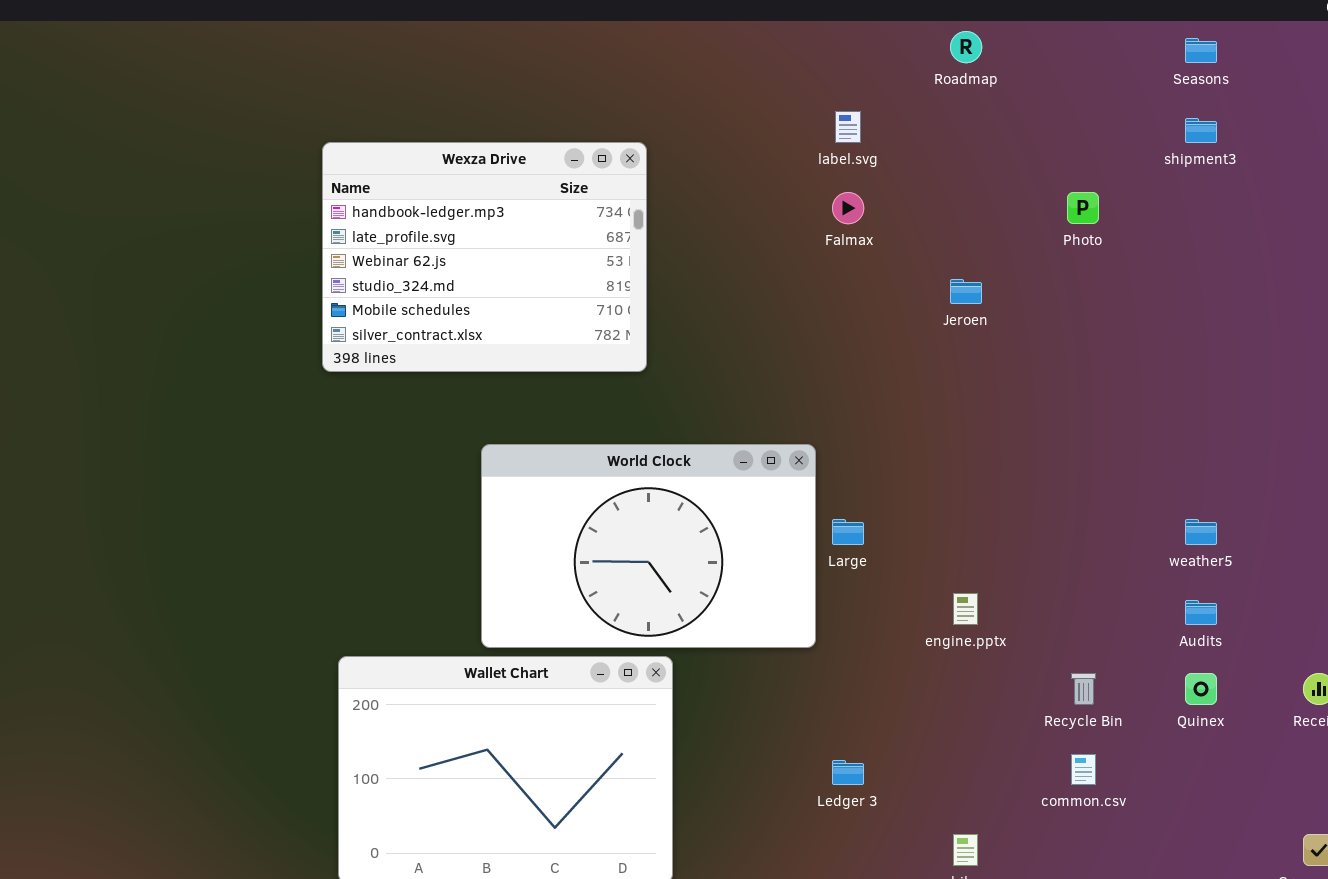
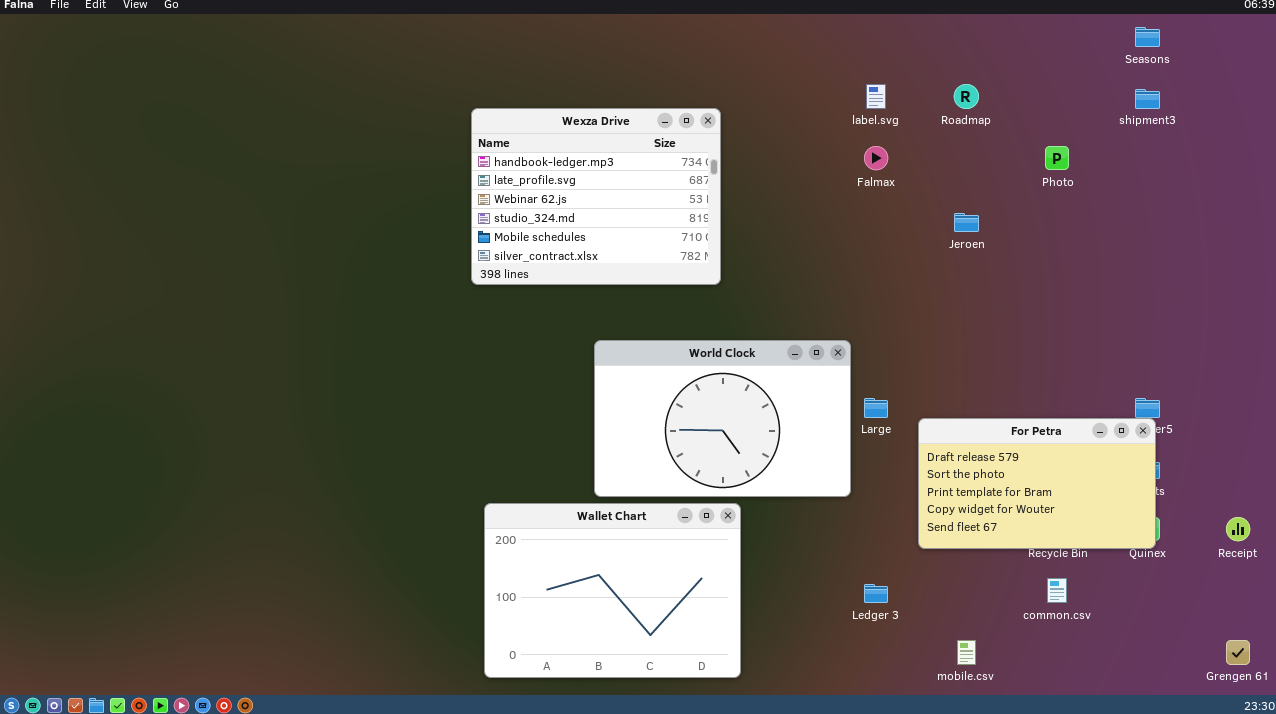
Roadmap: [950,31,982,63] -> [954,84,979,109], moved
For Petra: none -> [918,418,1156,549], opened

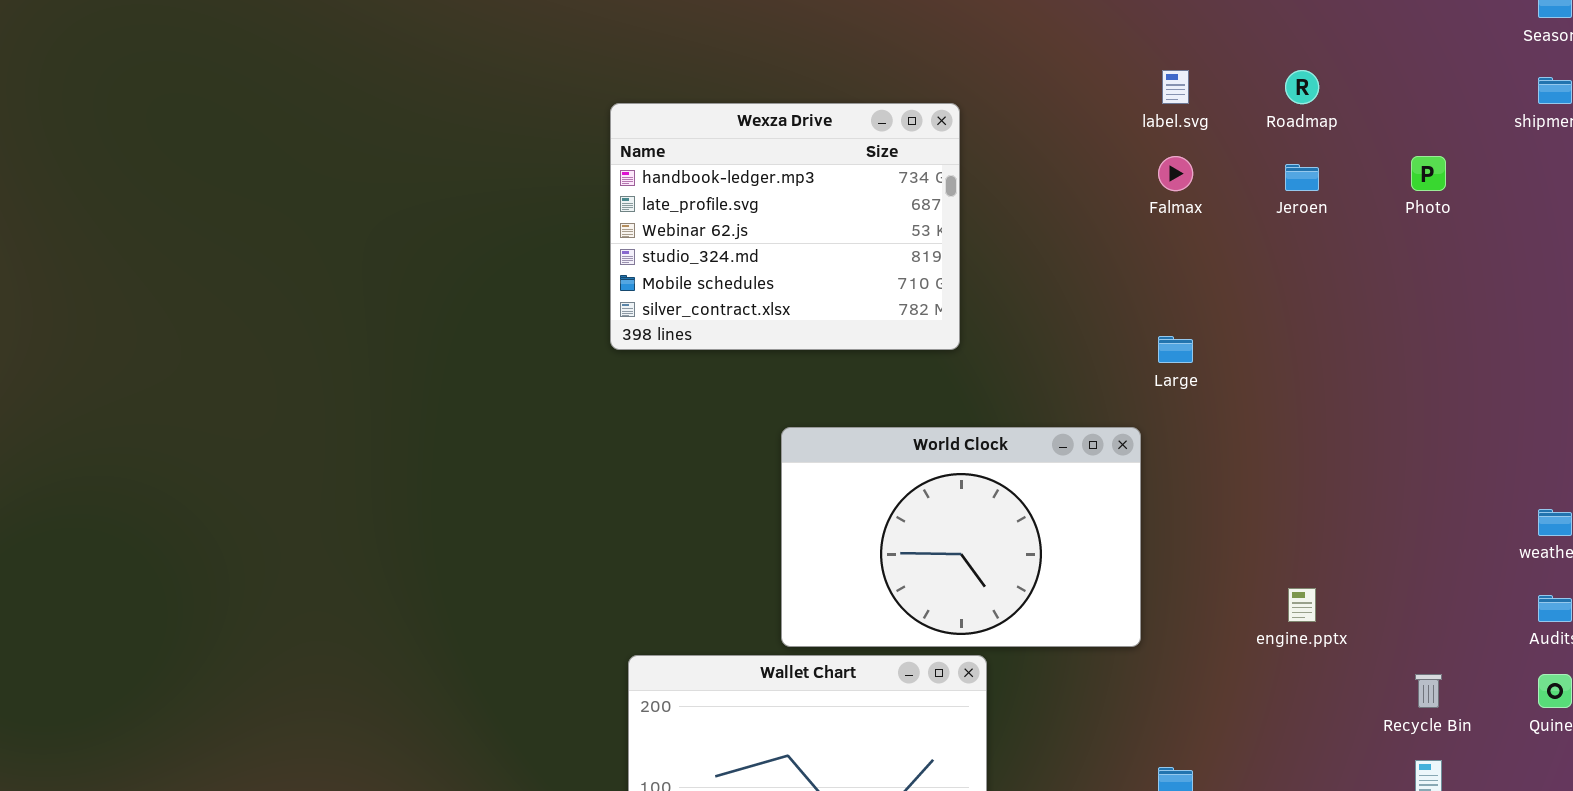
Jeroen: [954,213,979,232] -> [1285,164,1319,191], moved
Large: [864,398,888,418] -> [1158,336,1193,363], moved
For Petra: [918,418,1156,549] -> none, closed

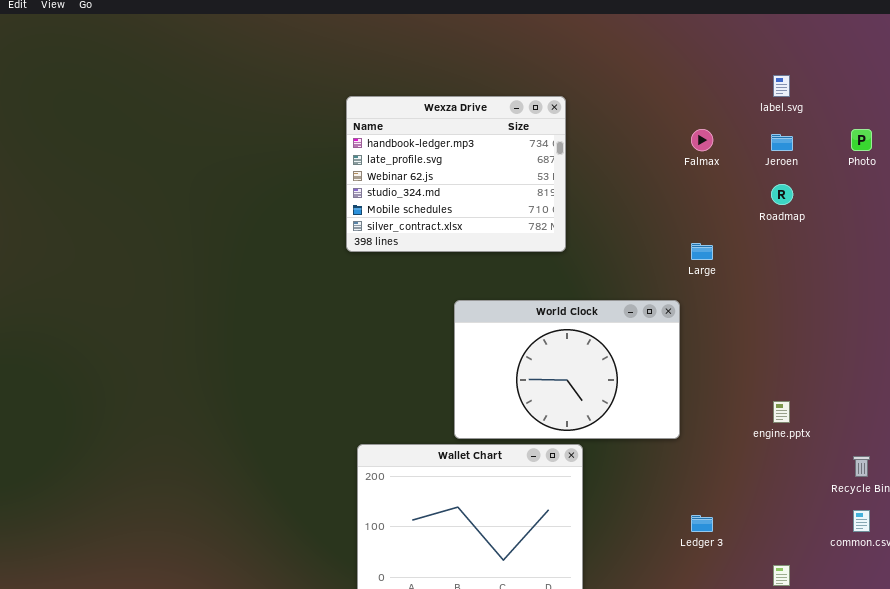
label.svg: [1162,70,1189,104] -> [773,75,790,97], moved
Roadmap: [1285,70,1319,104] -> [771,184,793,205], moved

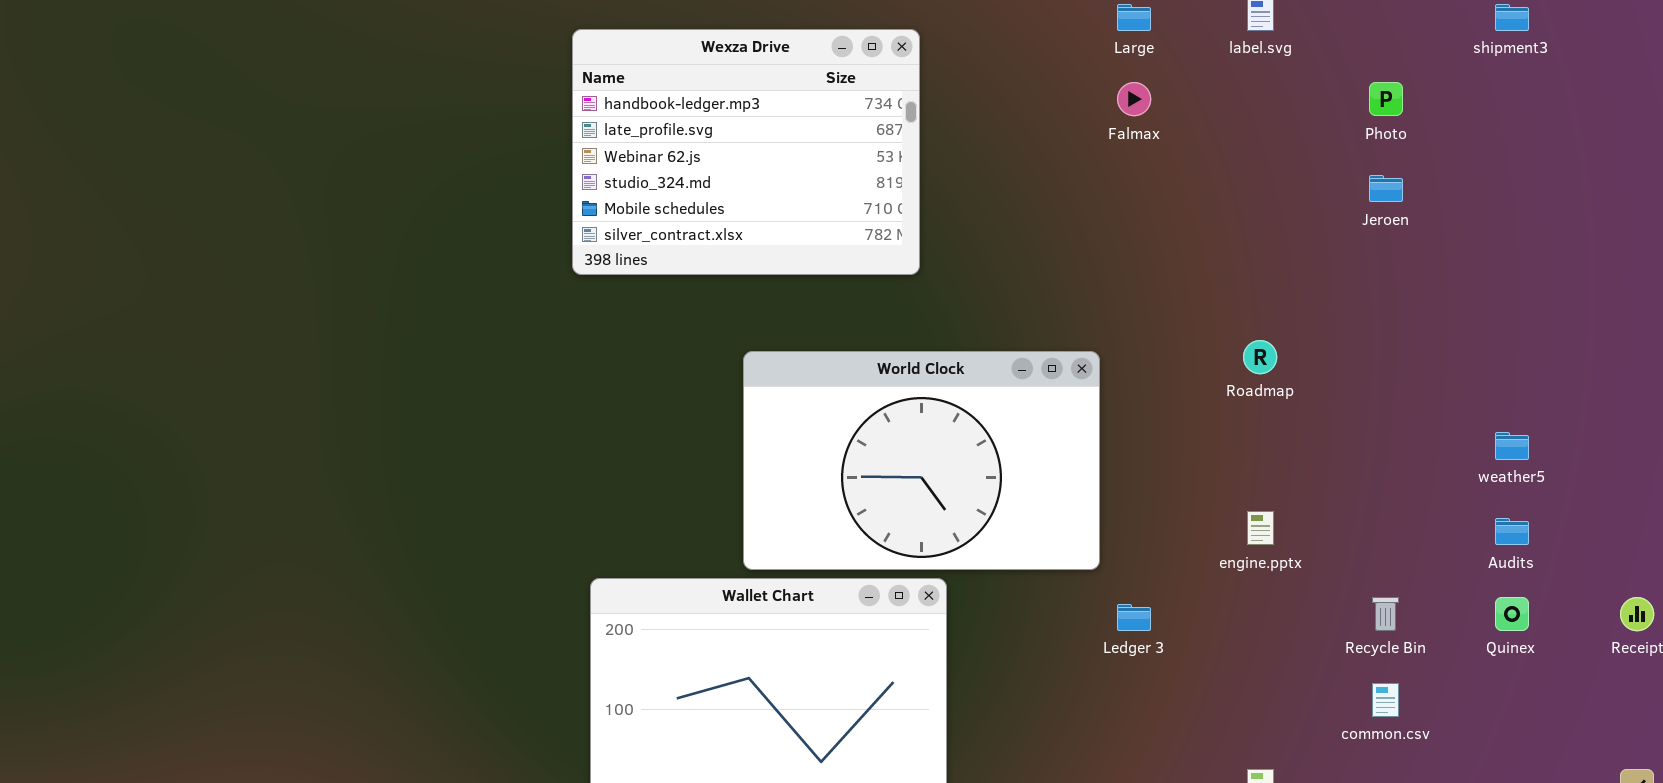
Jeroen: [771,134,793,151] -> [1369,175,1403,202], moved
Roadmap: [771,184,793,205] -> [1243,340,1277,374], moved
Large: [691,243,713,260] -> [1117,4,1151,31], moved
Ledger 3: [691,515,713,532] -> [1117,604,1151,631], moved

